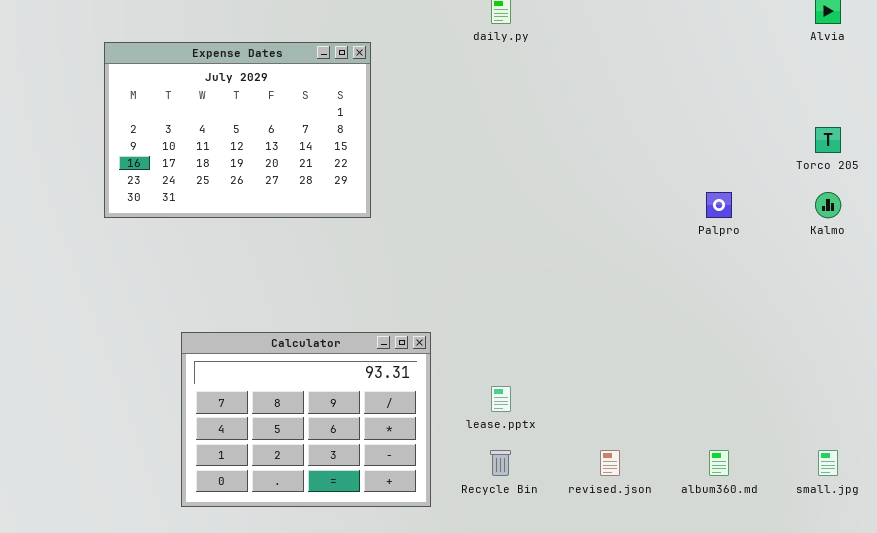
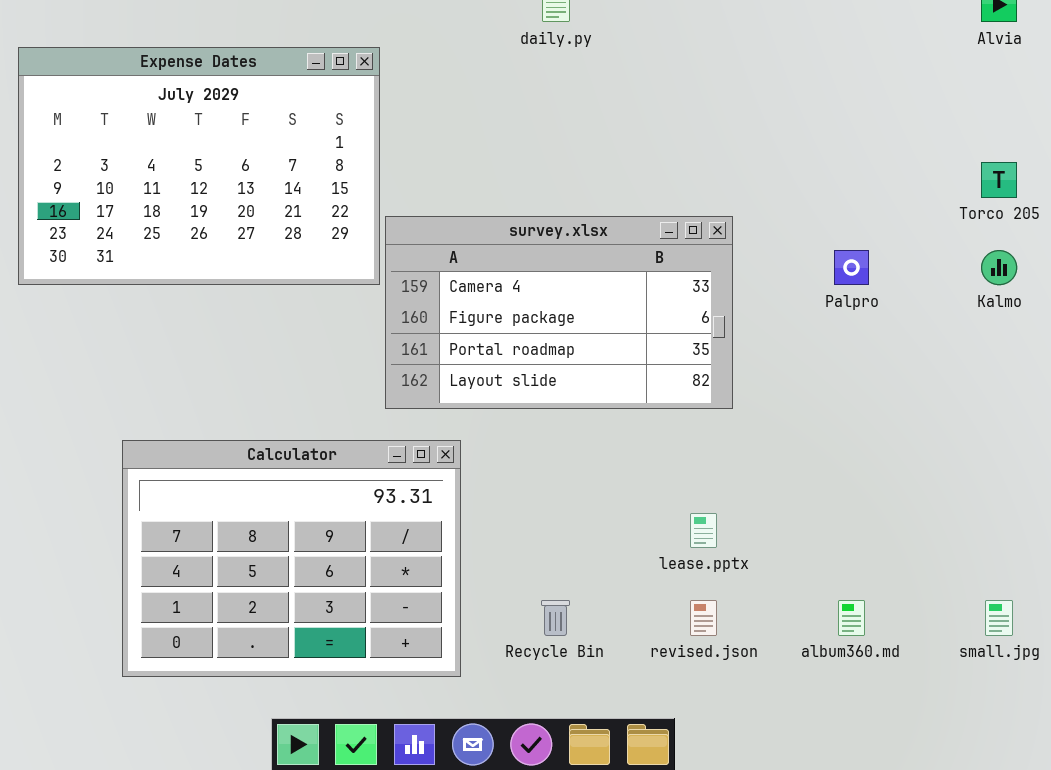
survey.xlsx: none -> [385,216,733,409], opened
lease.pptx: [491,386,511,412] -> [690,513,717,548], moved

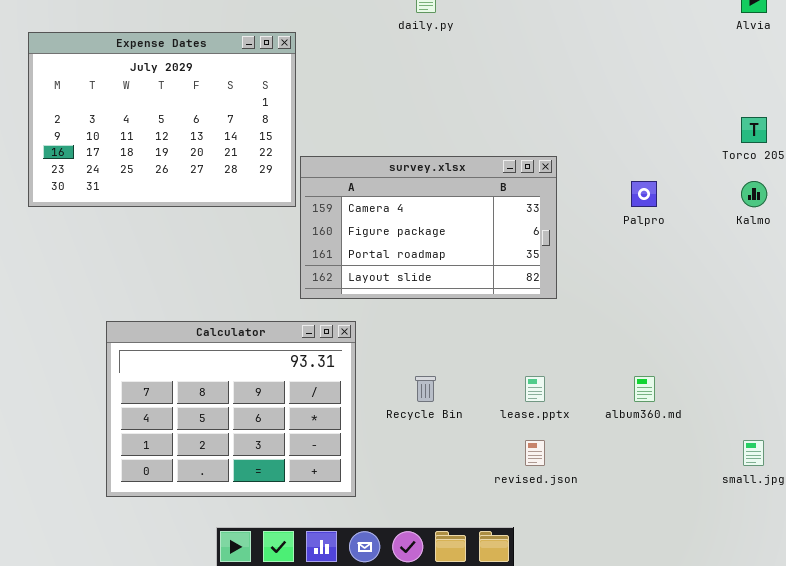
Recycle Bin: [541,600,570,636] -> [415,376,436,402], moved
album360.md: [838,600,865,636] -> [634,376,655,402], moved

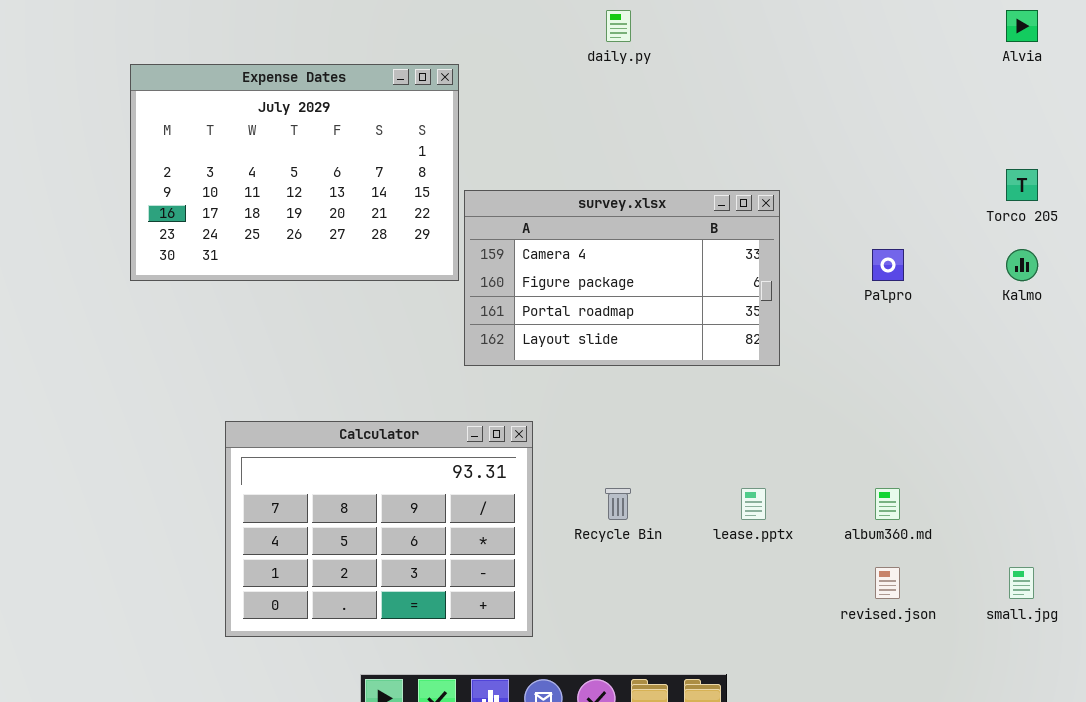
survey.xlsx: [300,156,557,299] -> [464,190,780,366], moved
revised.json: [525,440,545,466] -> [875,567,900,599], moved

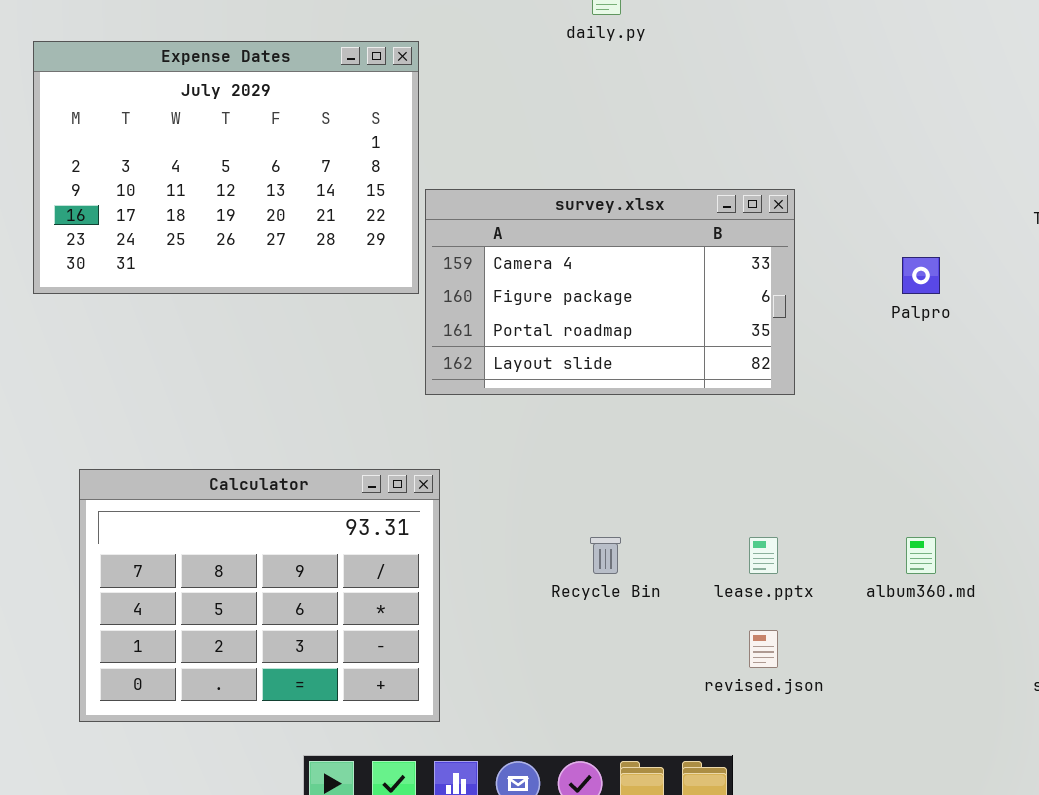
Calculator: [225,421,533,637] -> [79,469,440,722], moved
revised.json: [875,567,900,599] -> [749,630,778,668], moved

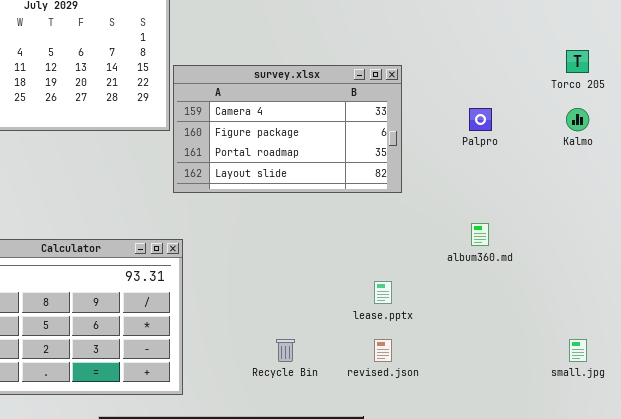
Recycle Bin: [590,537,621,574] -> [276,339,295,362], moved
album360.md: [906,537,936,574] -> [471,223,489,246], moved

